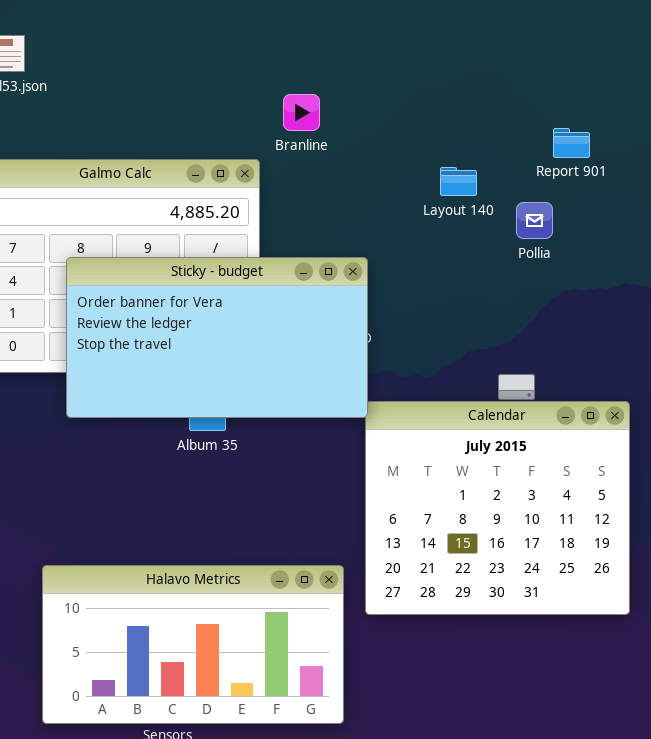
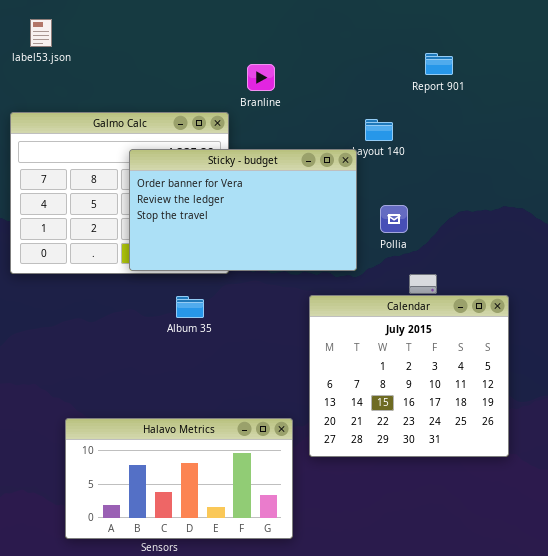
Report 901: [553,128,590,158] -> [425,53,453,75], moved
Pollia: [516,202,553,239] -> [380,205,408,233], moved
Sticky - budget: [66,257,368,418] -> [129,149,357,271], moved

